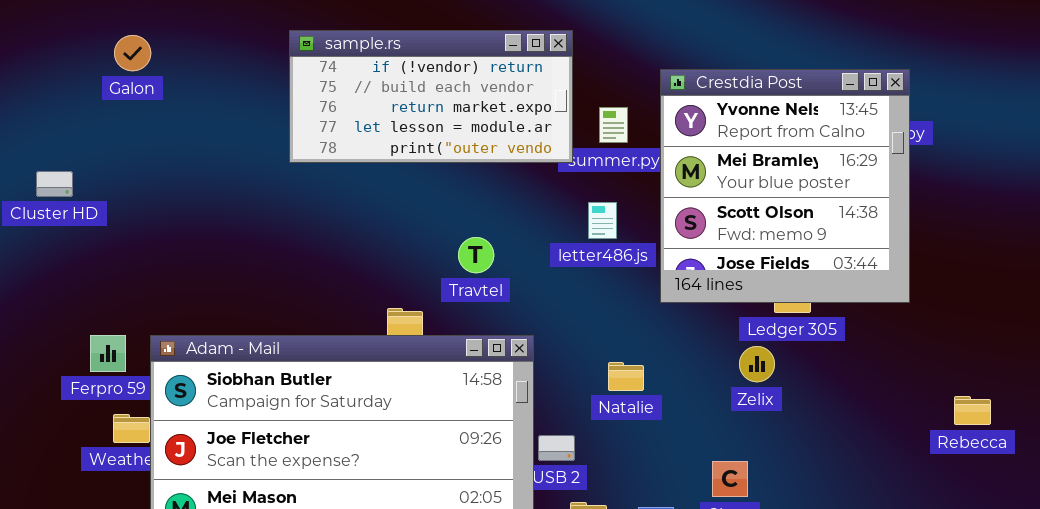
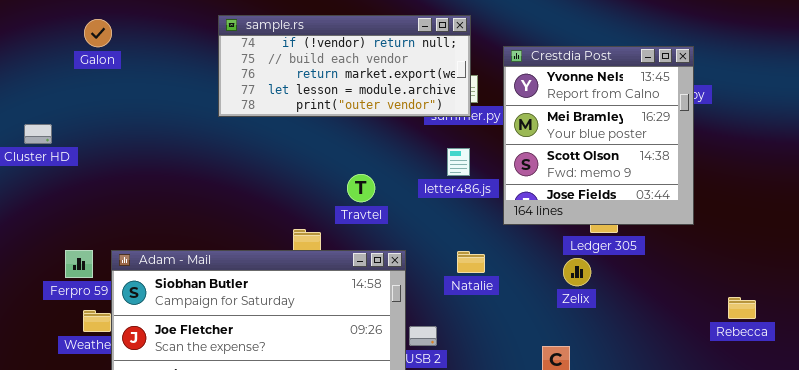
sample.rs: [289,30,573,163] -> [218,15,471,117], resized
Natalie: [608,362,644,391] -> [457,251,485,273], moved

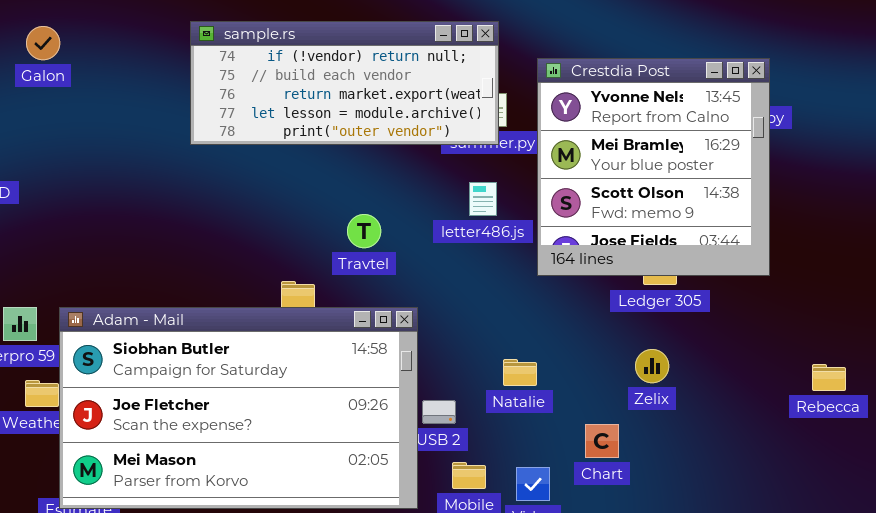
Natalie: [457,251,485,273] -> [503,359,537,386], moved
Zelix: [563,258,591,286] -> [635,349,669,383], moved

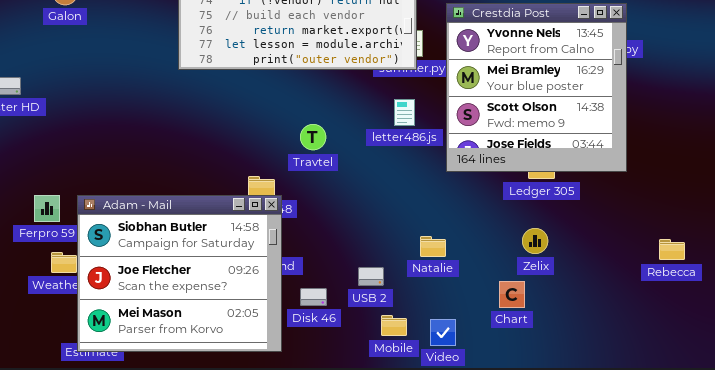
Adam - Mail: [59,307,418,509] -> [77,195,282,352], resized
Chart: [585,424,619,458] -> [499,281,525,308], moved

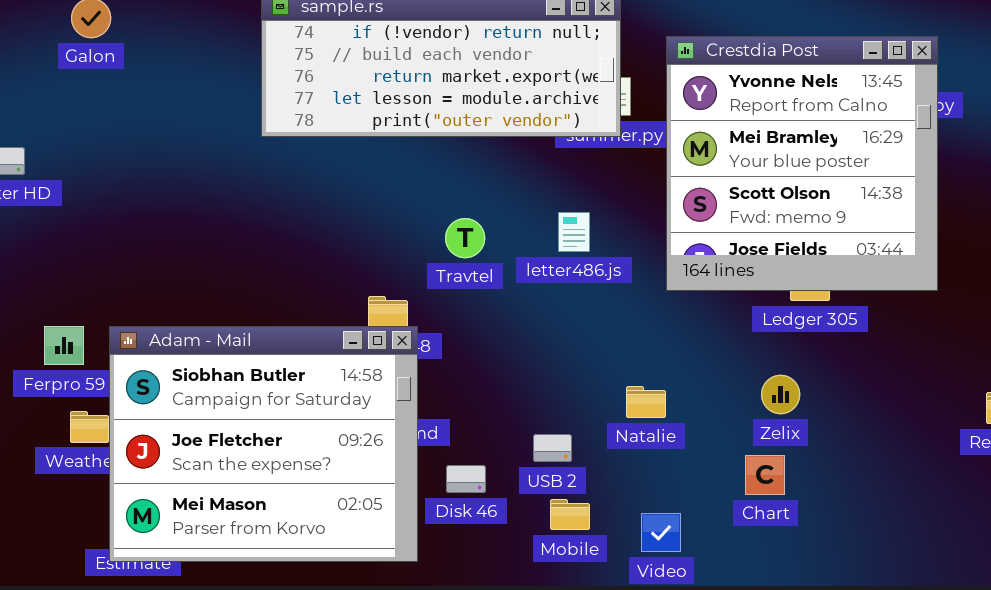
letter486.js: [394,99,415,126] -> [558,212,590,252], moved
Zelix: [522,228,548,254] -> [761,375,800,414], moved
Mobile: [381,315,407,336] -> [550,499,590,530], moved

